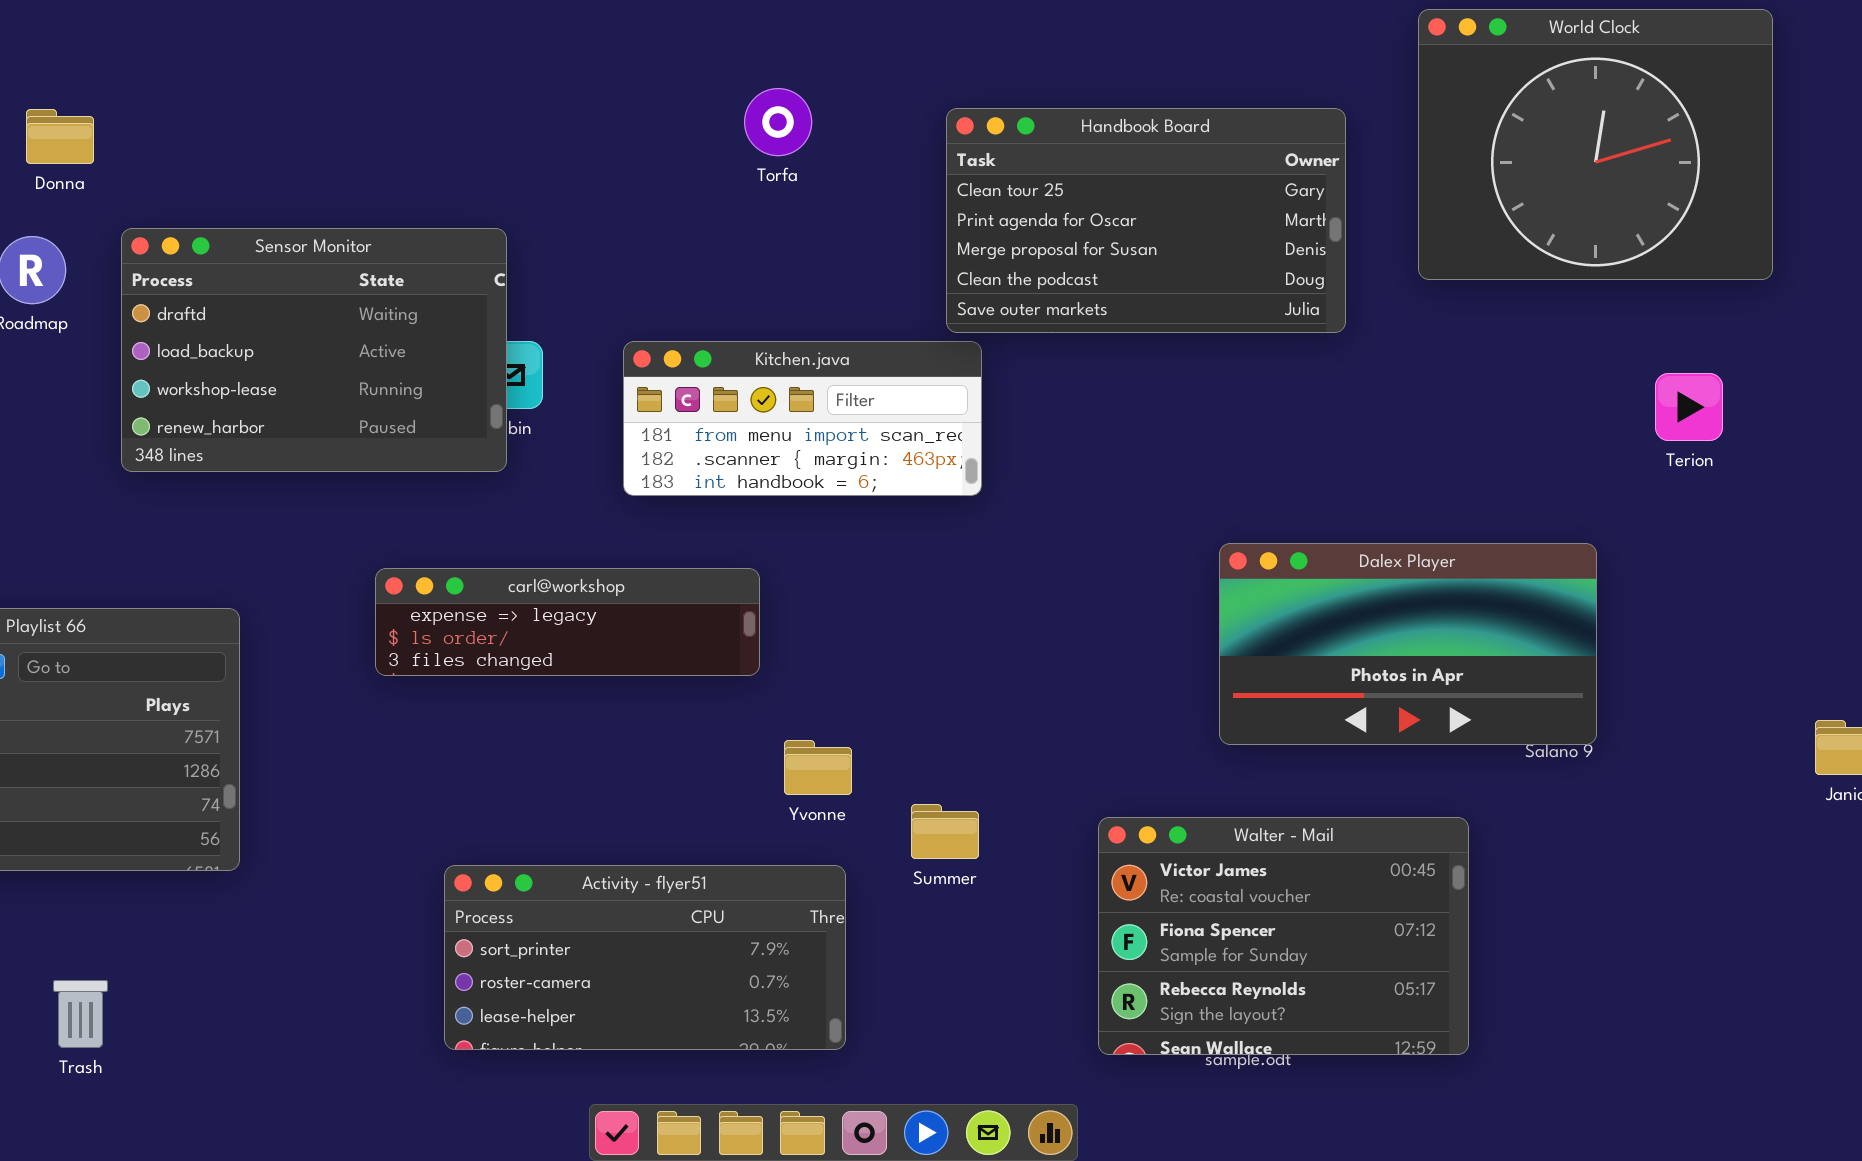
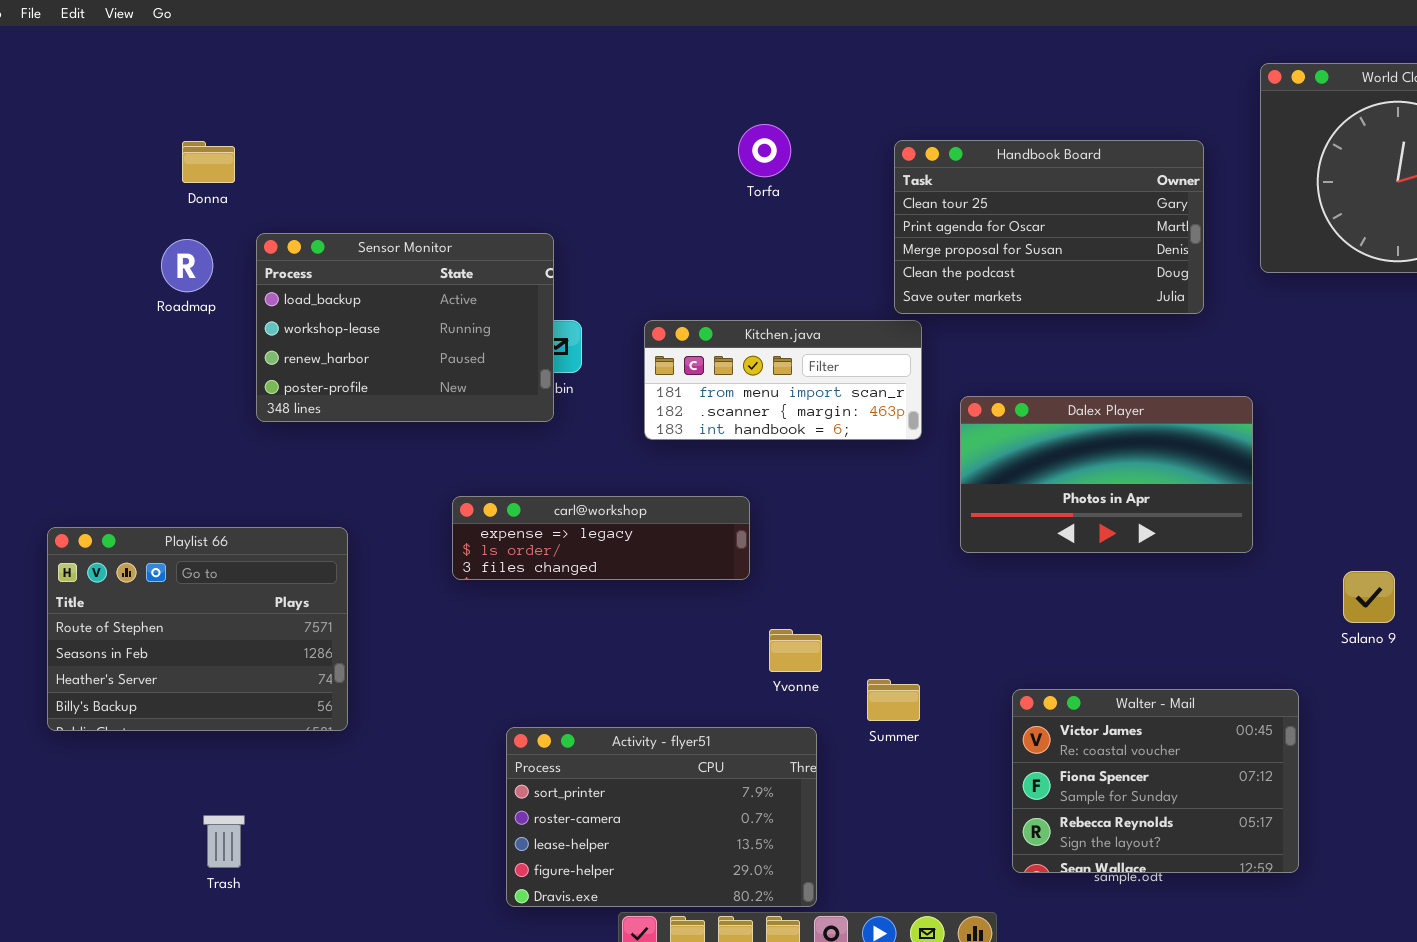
Sensor Monitor: [121,228,507,472] -> [256,233,554,422], scrolled down 1 row
Dalex Player: [1219,543,1597,745] -> [960,396,1253,553], moved
Activity - flyer51: [444,865,846,1050] -> [506,727,817,907], resized

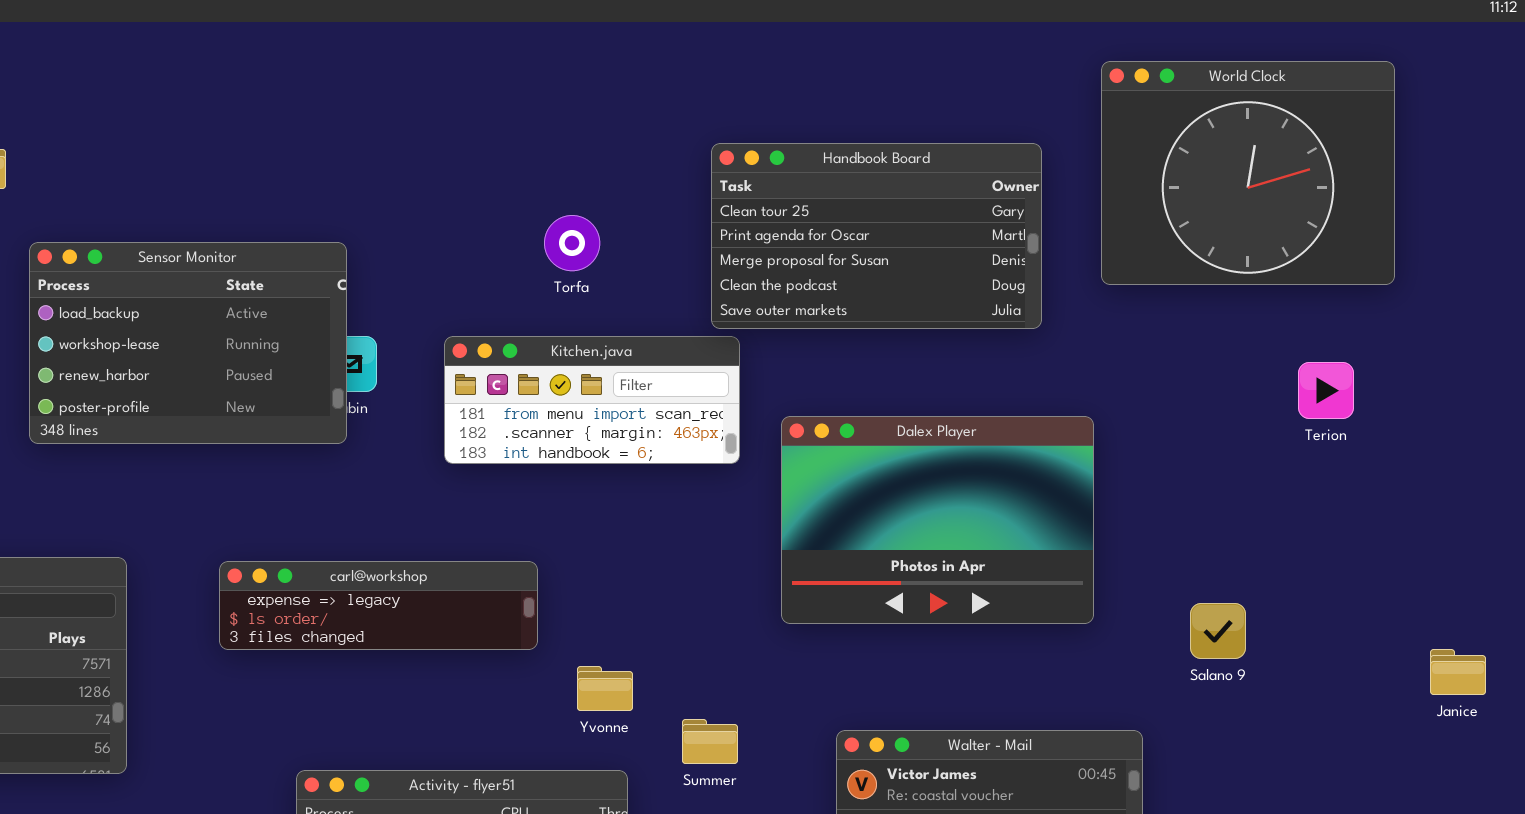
Torfa: [738,124,791,177] -> [544,215,600,271], moved
Dalex Player: [960,396,1253,553] -> [781,416,1094,624], resized
carl@workshop: [452,496,750,580] -> [219,561,538,650], moved

